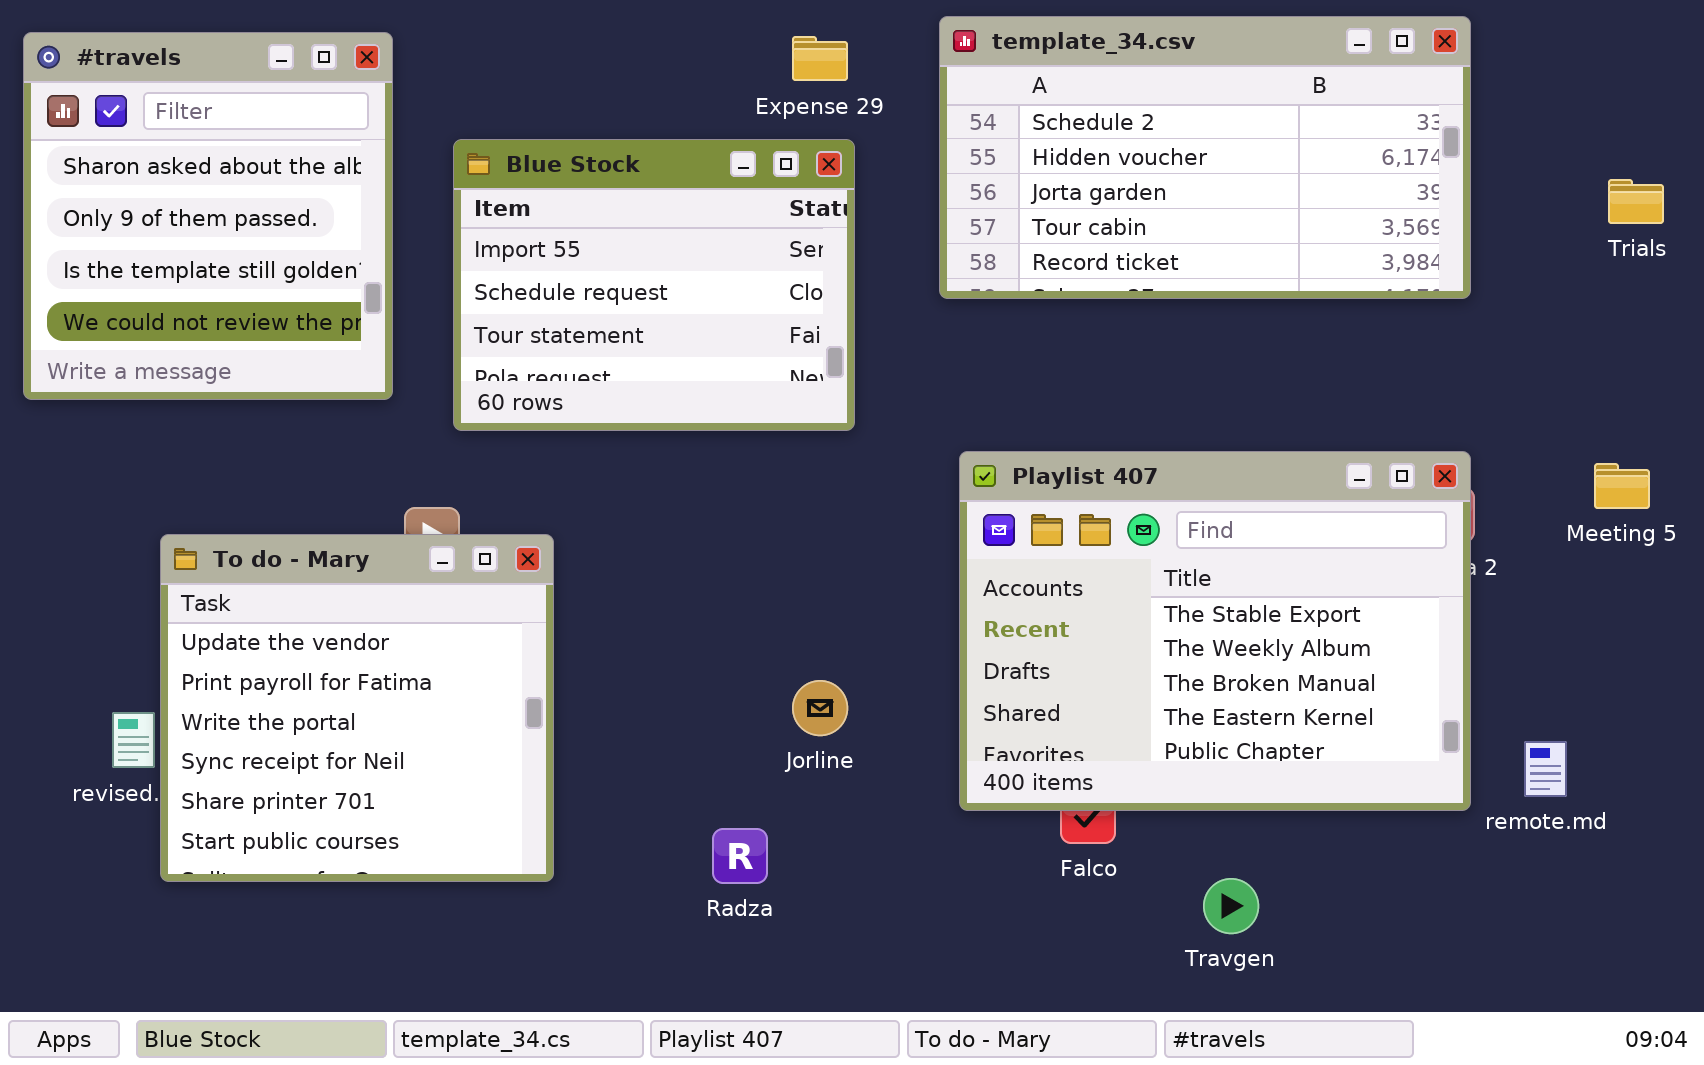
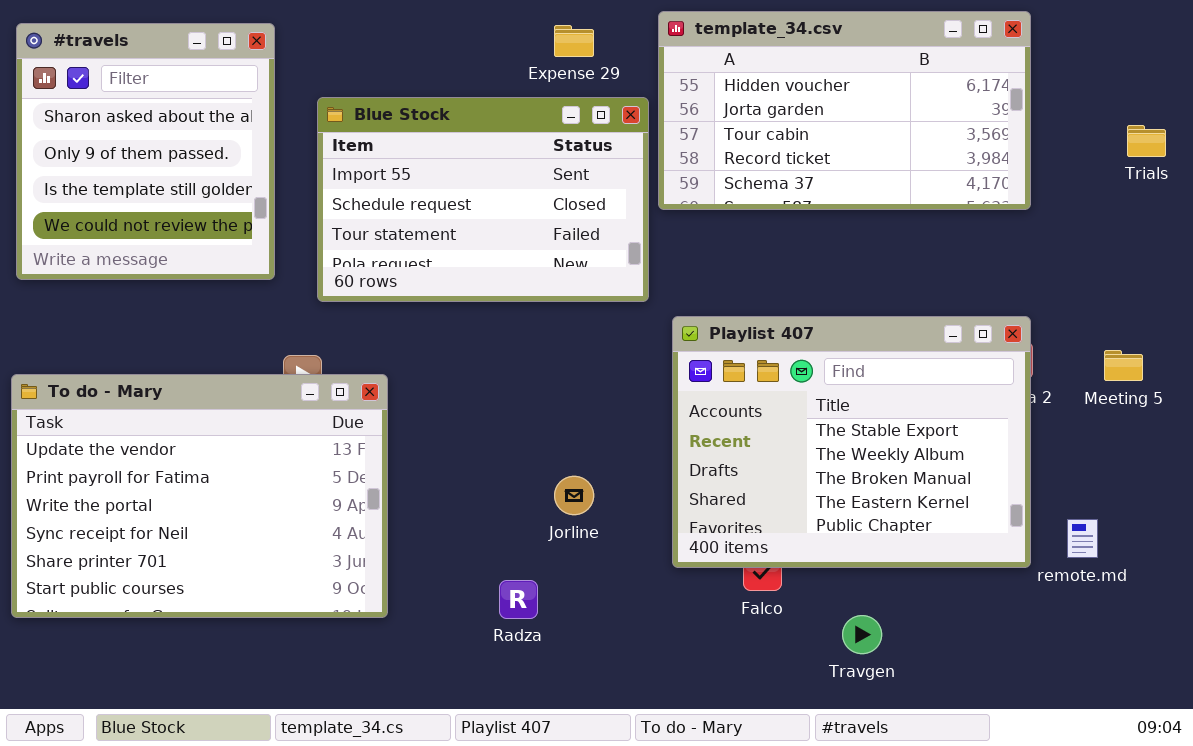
template_34.csv: [939,16,1471,299] -> [658,11,1031,210], scrolled down 1 row
Blue Stock: [453,139,855,431] -> [317,97,649,302], resized
Meeting 5: [1594,463,1650,509] -> [1104,350,1143,381], moved
To do - Mary: [160,534,554,882] -> [11,374,388,618], resized

